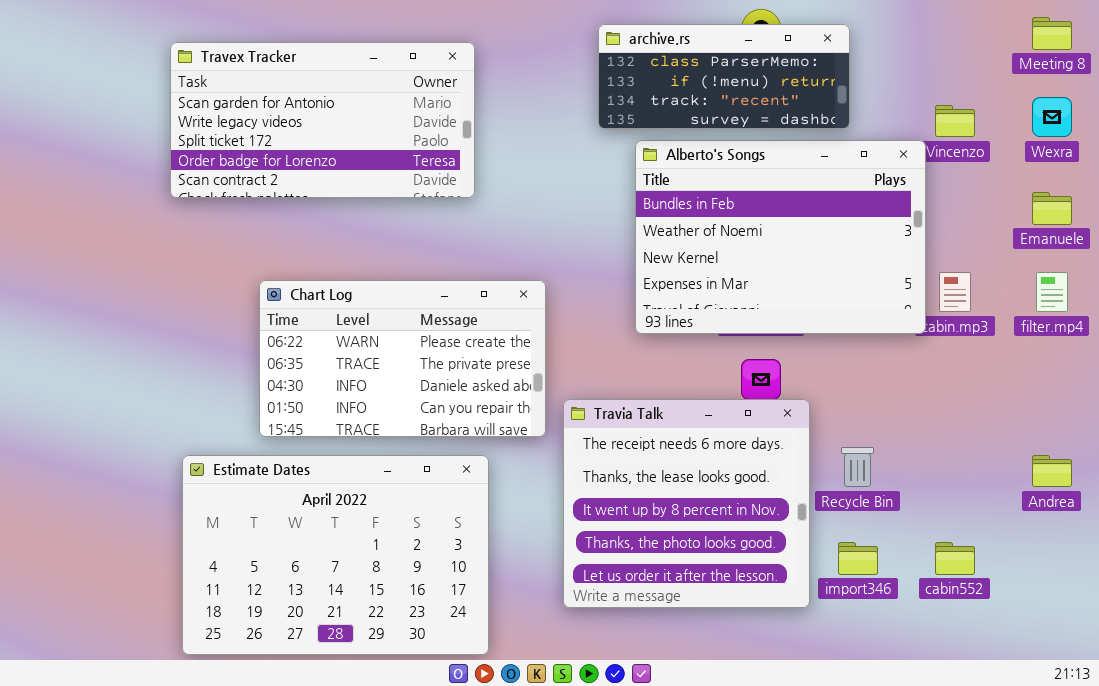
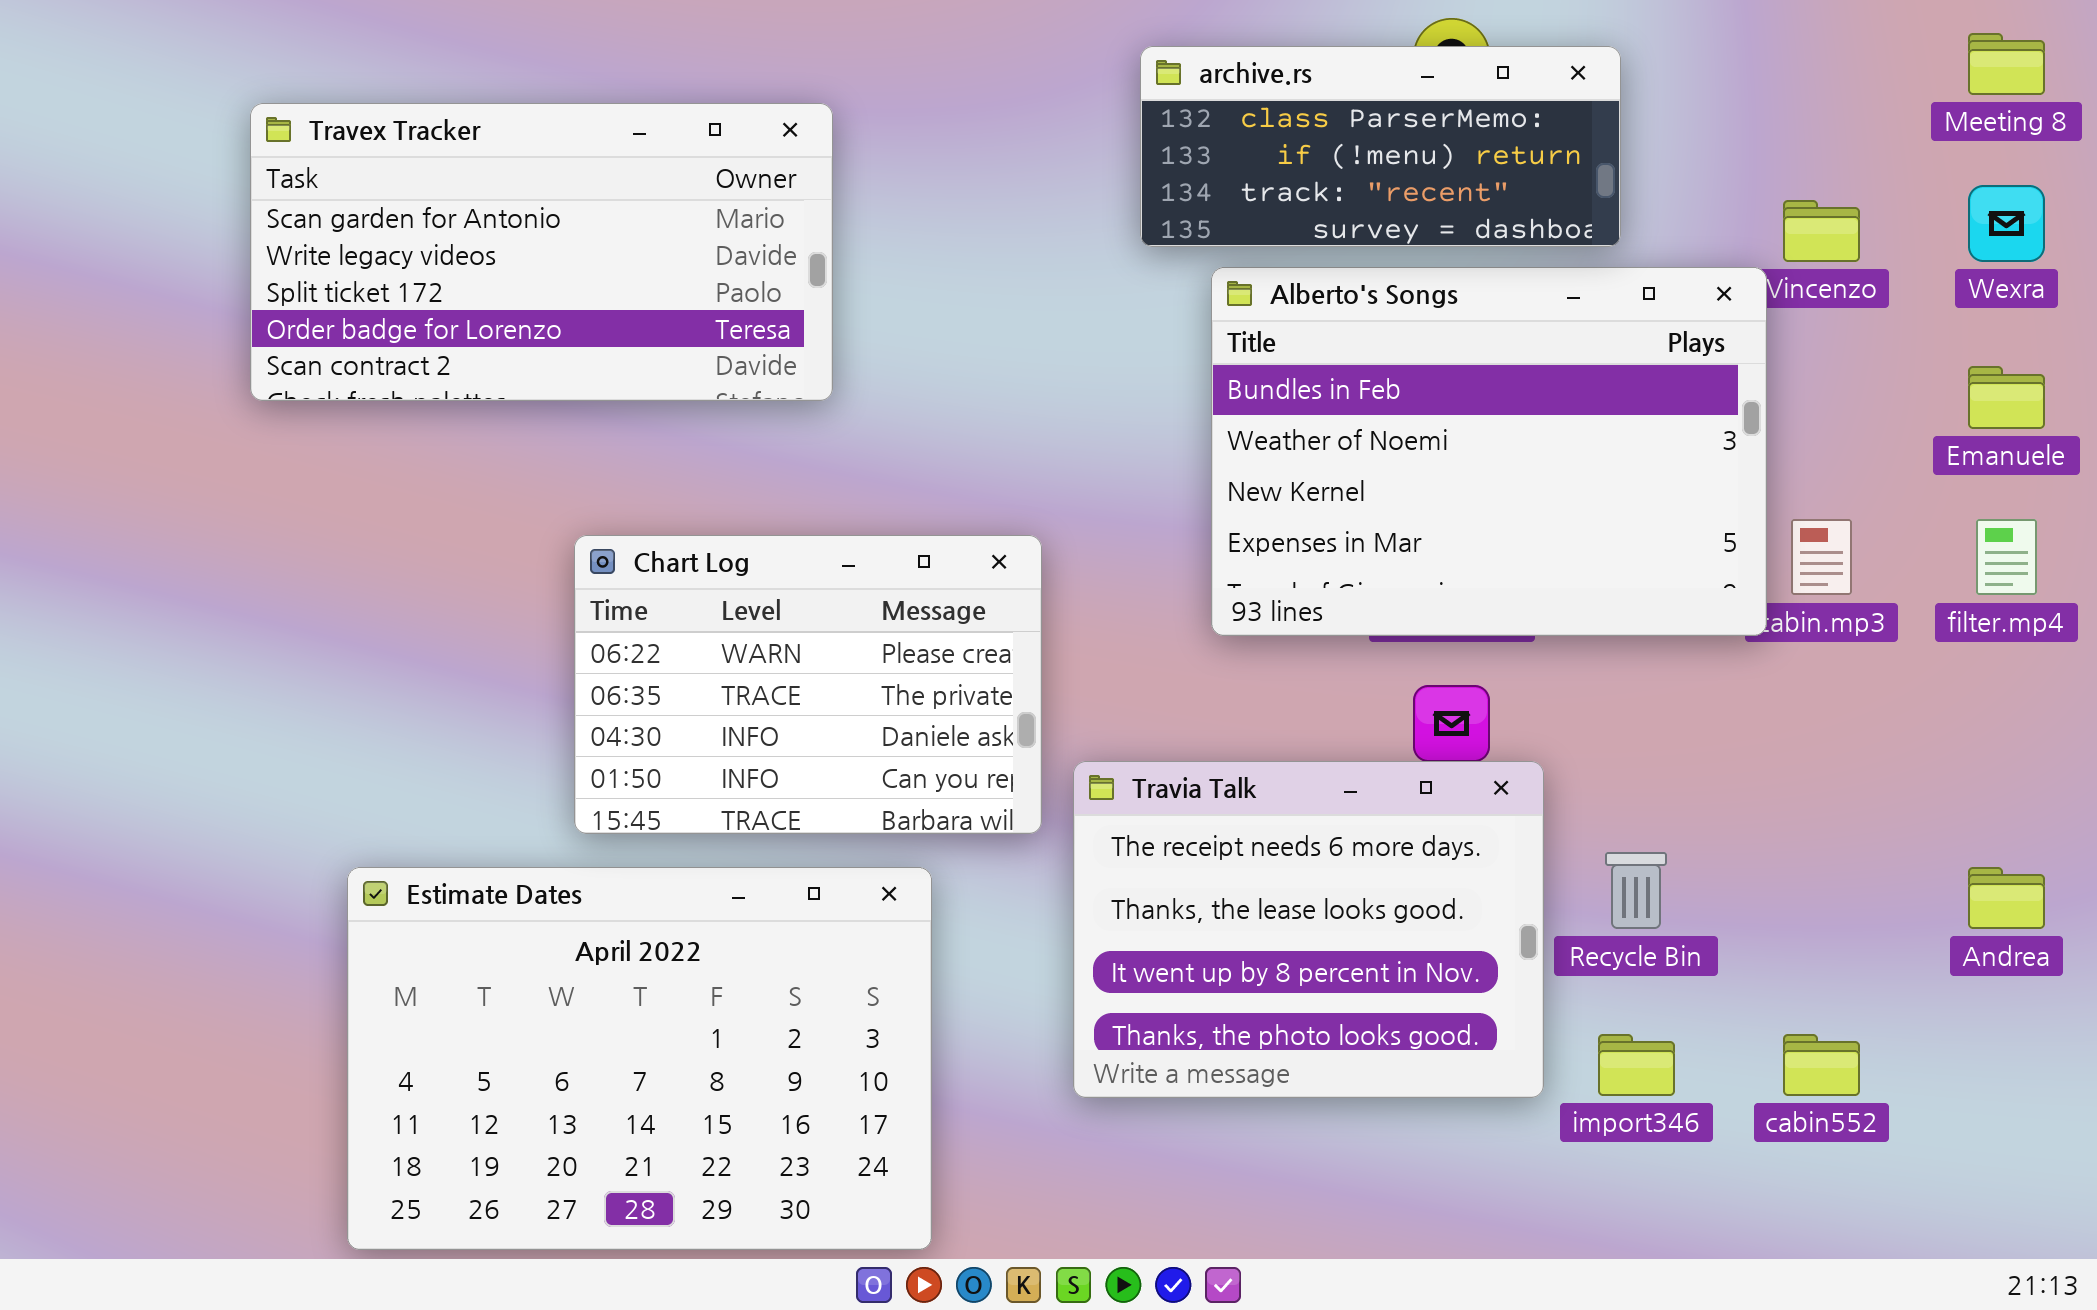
Travex Tracker: [170,42,475,198] -> [250,103,833,401], moved
Chart Log: [259,280,546,437] -> [574,535,1042,834], resized
Travia Talk: [563,399,810,608] -> [1073,761,1544,1098], resized

